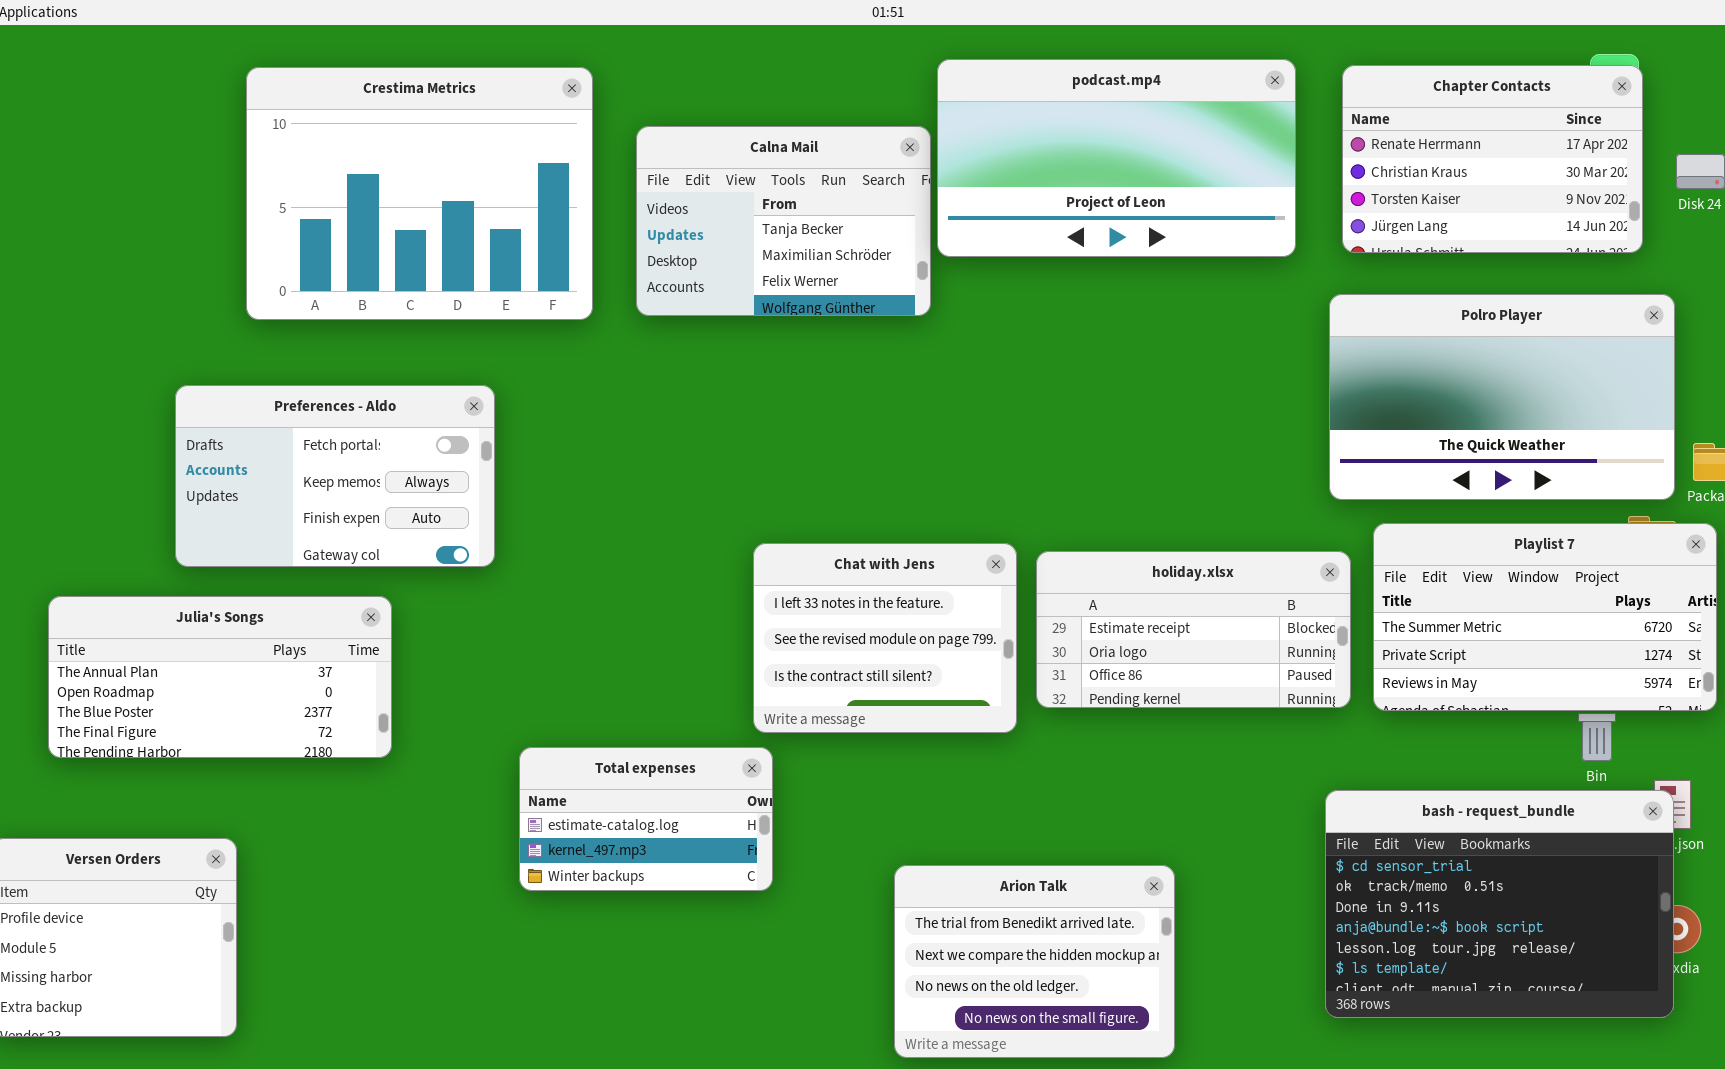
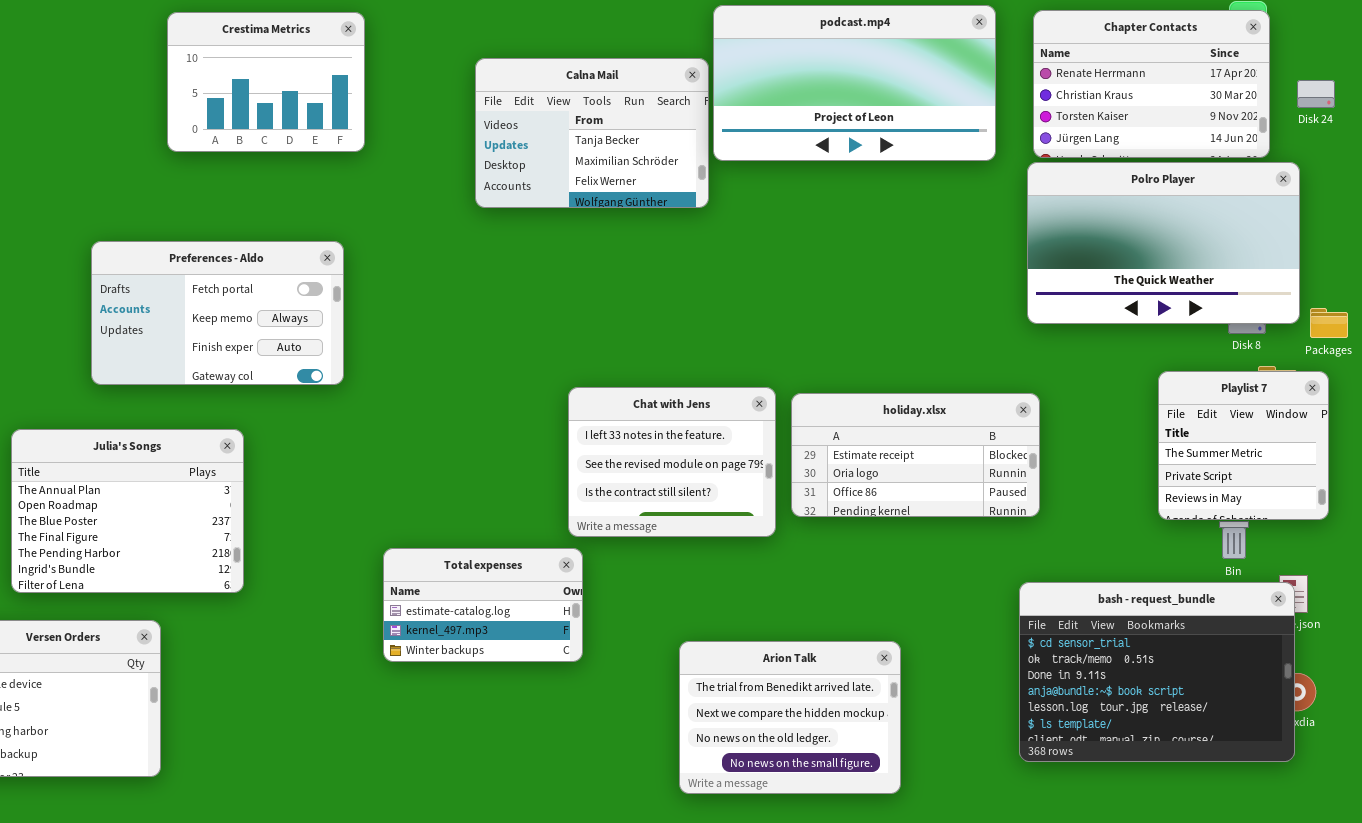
Crestima Metrics: [246,67,593,320] -> [167,12,365,152], resized
Polro Player: [1329,294,1675,500] -> [1027,162,1300,324], moved
Preferences - Aldo: [175,385,495,567] -> [91,241,344,385], moved
Playlist 7: [1373,523,1717,711] -> [1158,371,1329,520], resized
Julia's Songs: [48,596,392,758] -> [11,429,244,593], resized

